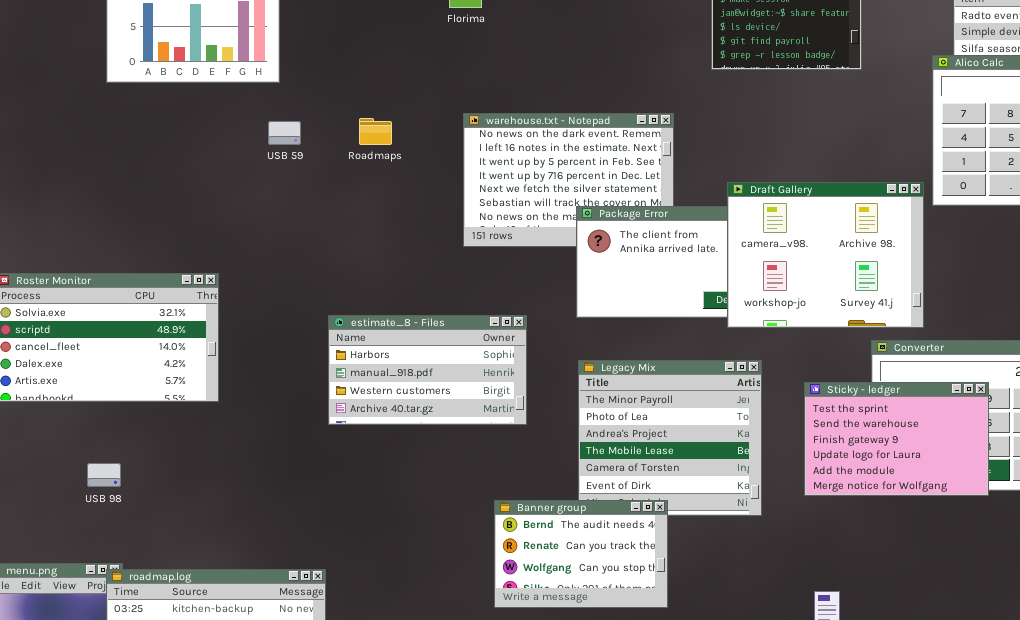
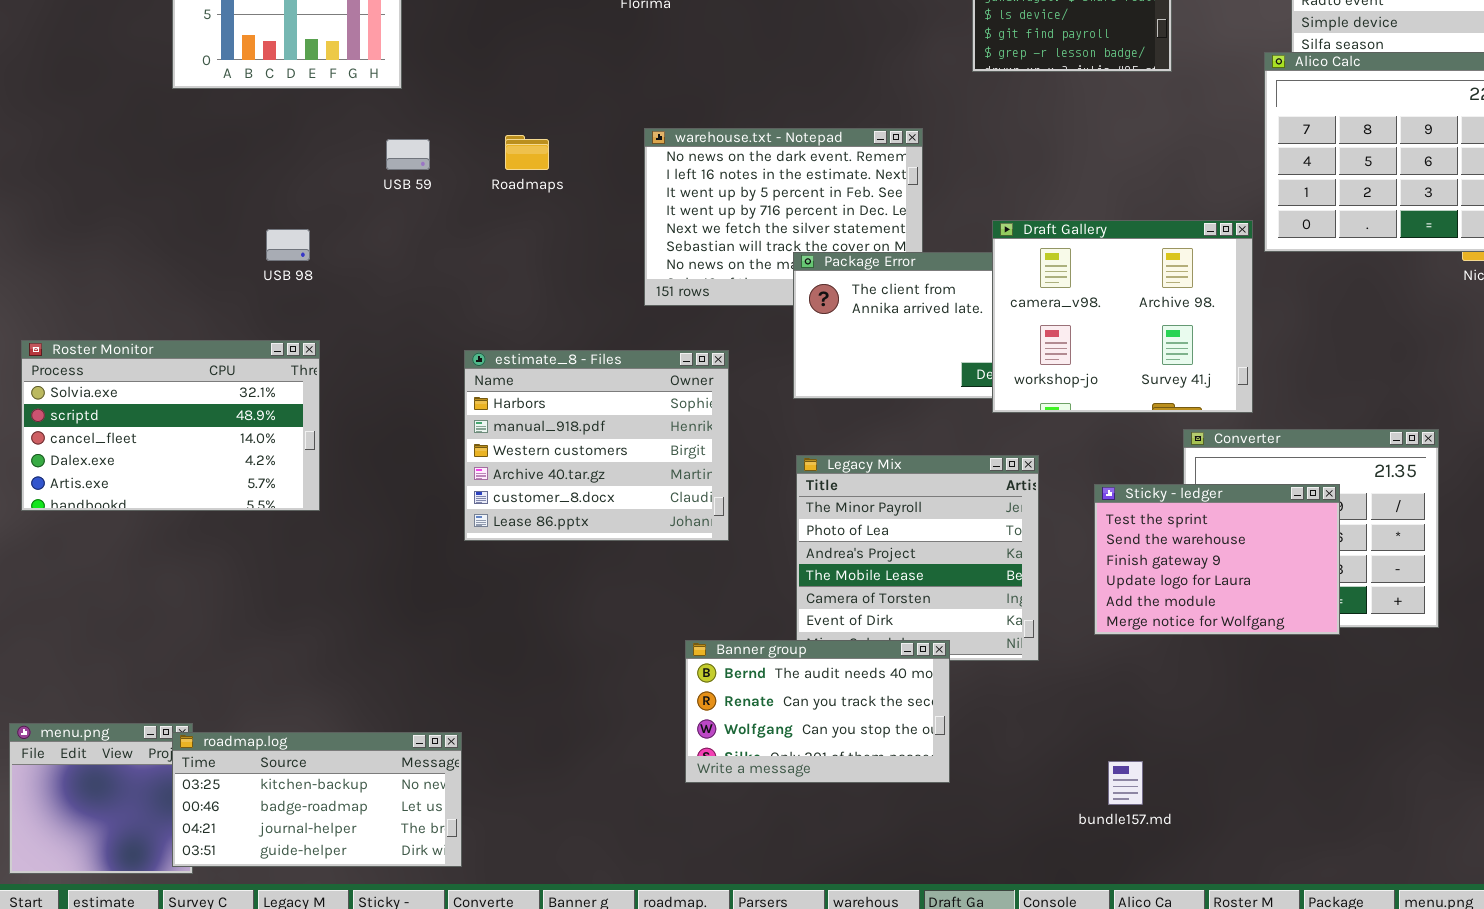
estimate_8 - Files: [328,315,527,425] -> [464,350,729,541], resized
USB 98: [87,463,121,487] -> [266,229,310,261], moved
Banner group: [494,500,668,608] -> [685,640,950,783], resized

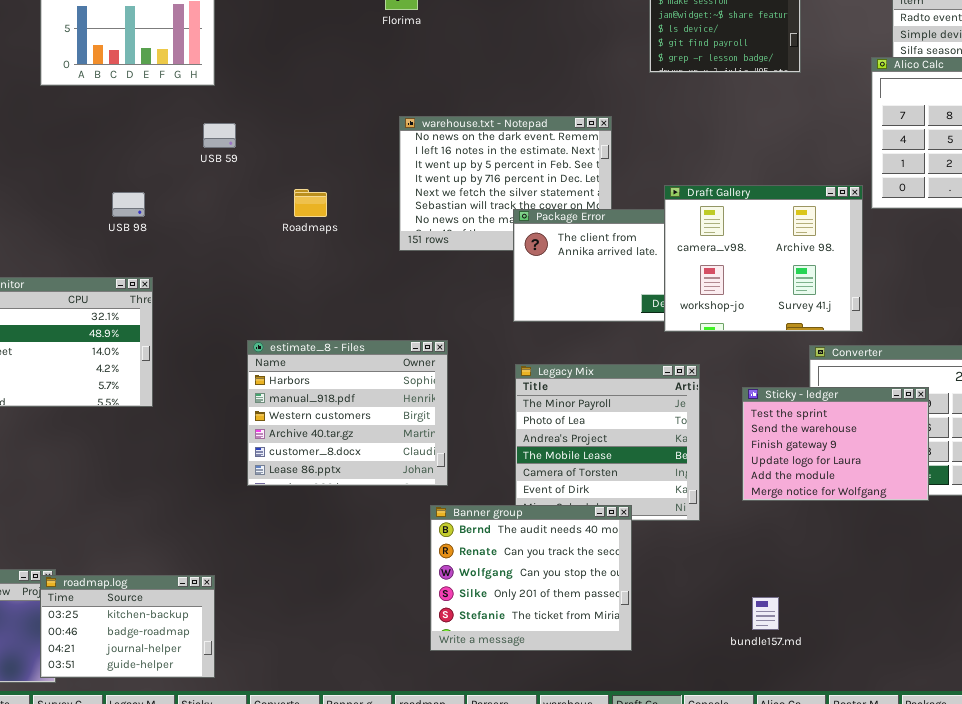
Roadmaps: [505,135,549,170] -> [294,189,327,217], moved
estimate_8 - Files: [464,350,729,541] -> [247,340,448,486], moved
Banner group: [685,640,950,783] -> [430,505,632,651], resized
roadmap.log: [172,732,462,867] -> [40,575,215,678], resized

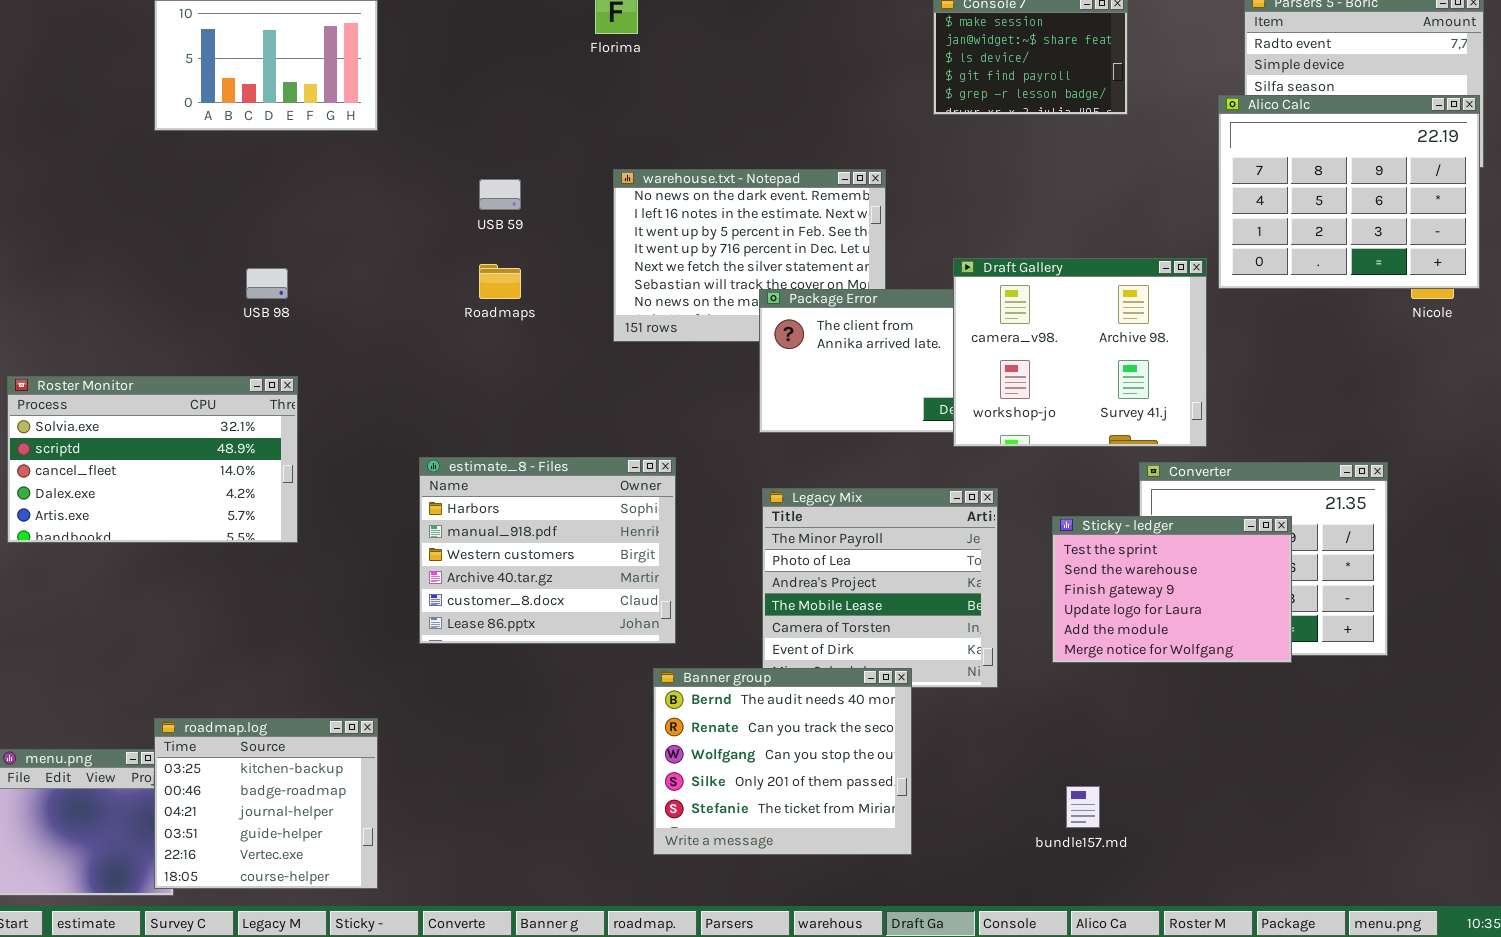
USB 59: [203,123,236,148] -> [479,179,521,210], moved
roadmap.log: [40,575,215,678] -> [154,718,378,889], resized

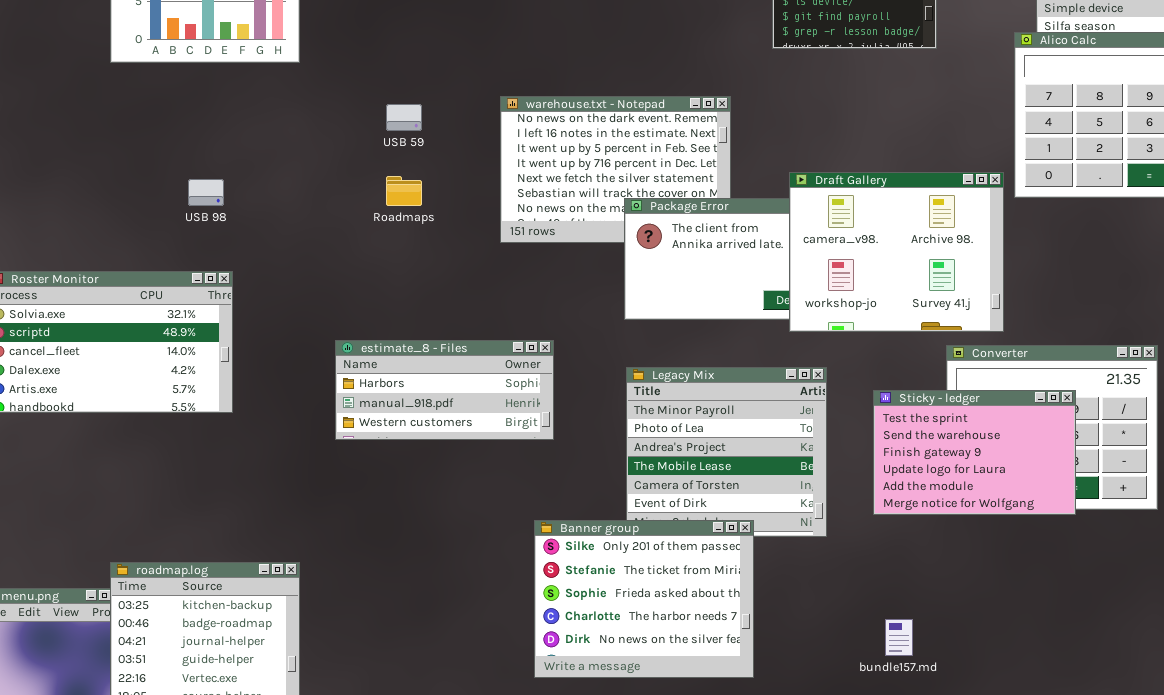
estimate_8 - Files: [419,457,676,644] -> [335,340,554,440], resized
Banner group: [653,668,912,855] -> [534,520,754,678], scrolled down 3 rows

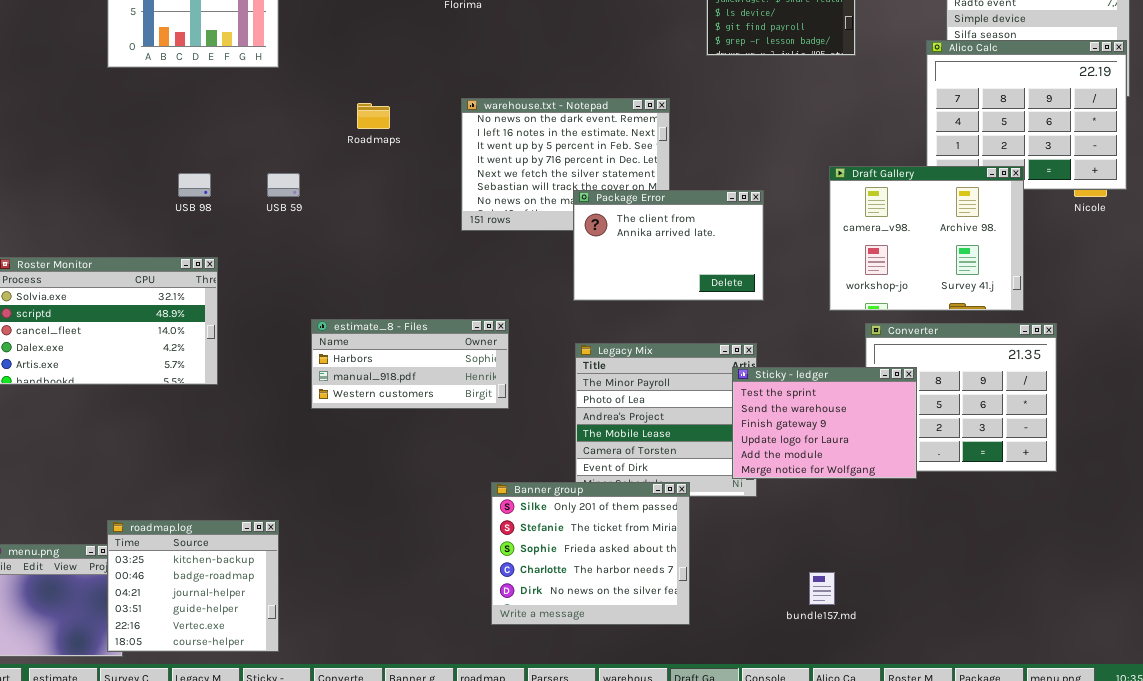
USB 59: [386,104,422,131] -> [267,173,300,197], moved
Draft Gallery: [789,172,1004,332] -> [829,166,1024,311], moved
Roadmaps: [386,176,422,206] -> [357,103,390,129], moved
Sticky - ledger: [873,390,1076,515] -> [732,367,917,479], moved

